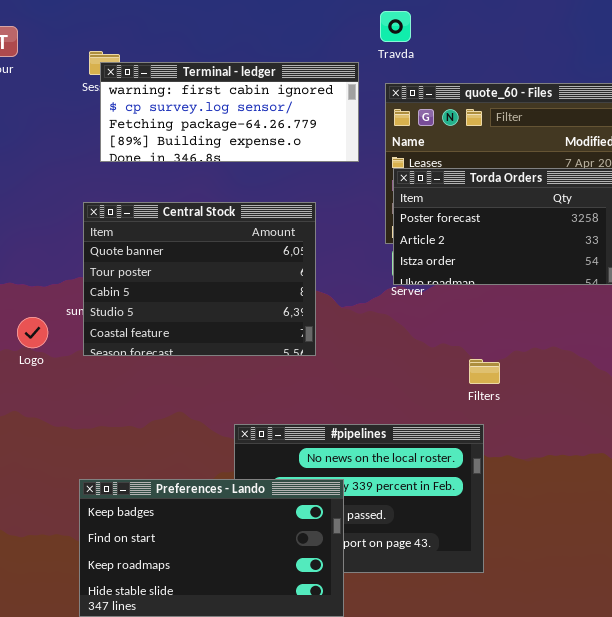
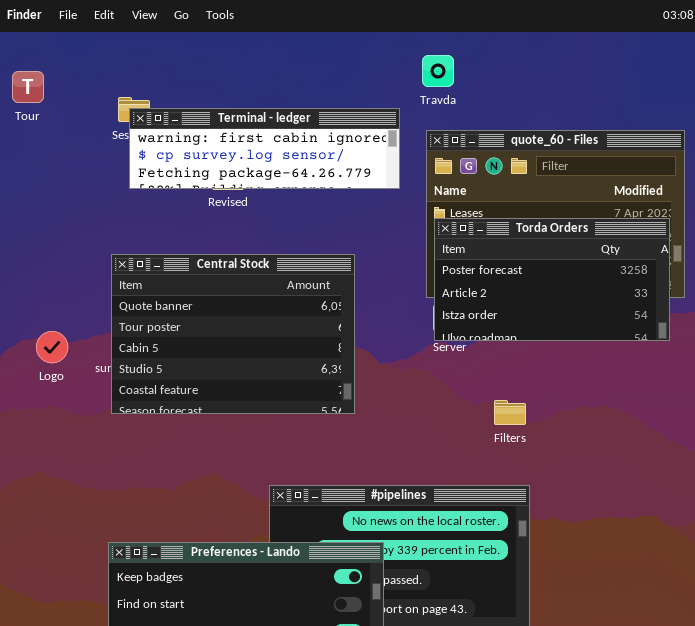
Terminal - ledger: [100,62,359,162] -> [129,108,400,189], resized
Logo: [17,317,48,348] -> [36,331,68,363], moved
Filters: [469,359,500,384] -> [494,400,526,425], moved

